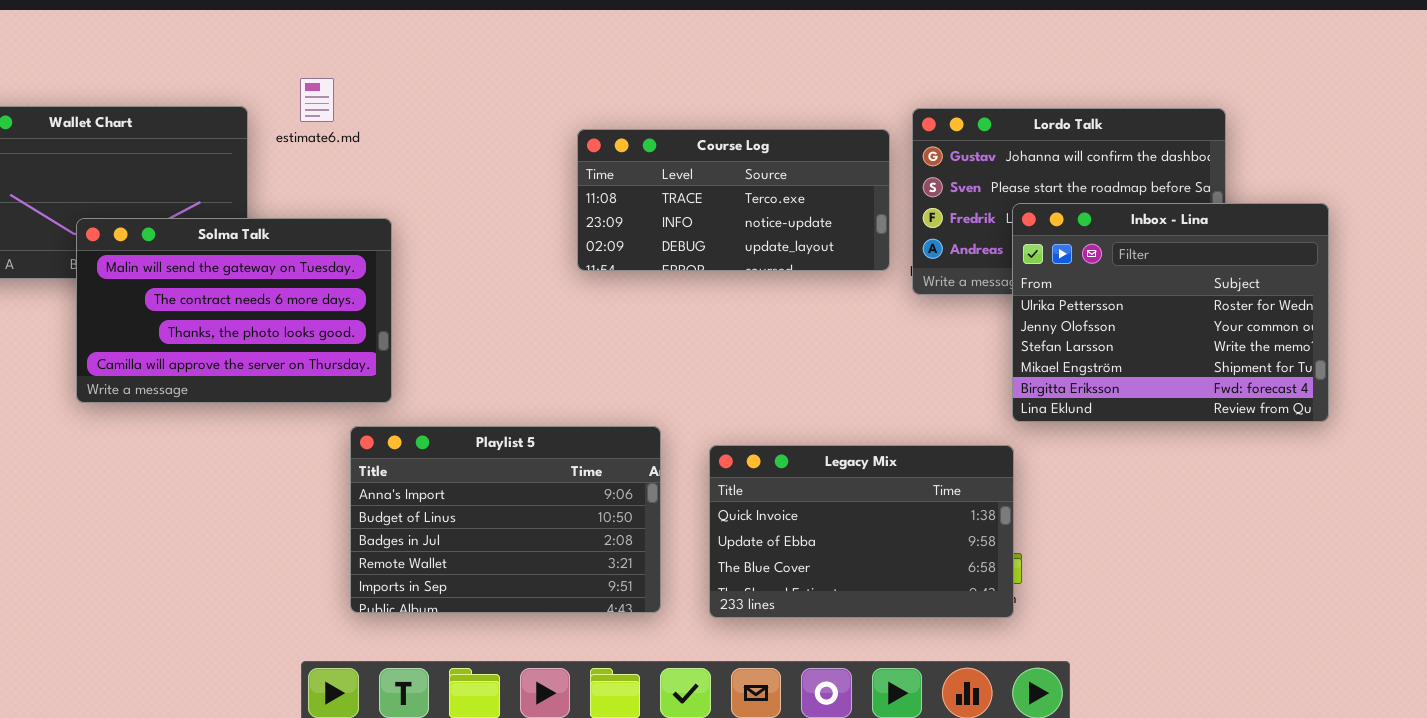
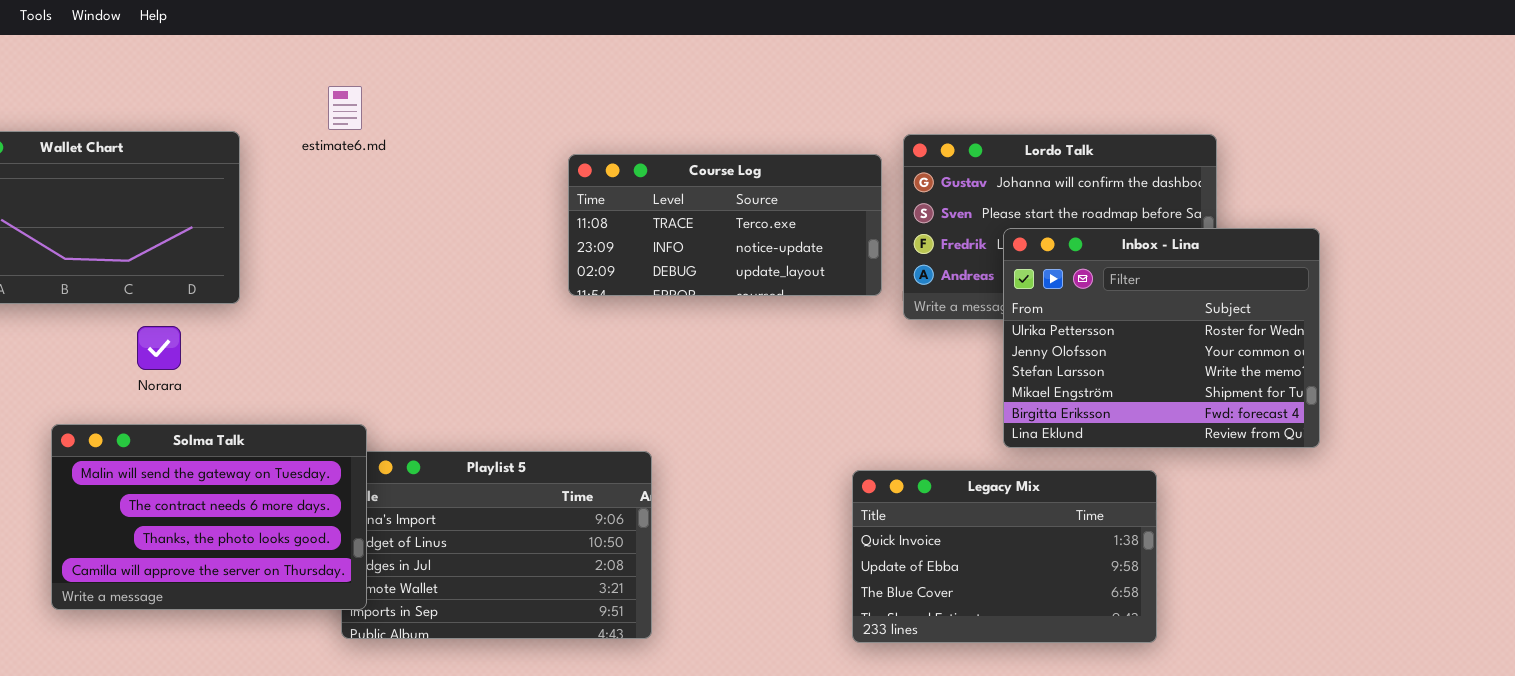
estimate6.md: [300,78,334,122] -> [328,86,362,130], moved
Solma Talk: [76,218,392,403] -> [51,424,367,610], moved
Legacy Mix: [709,445,1014,618] -> [852,470,1157,643], moved

